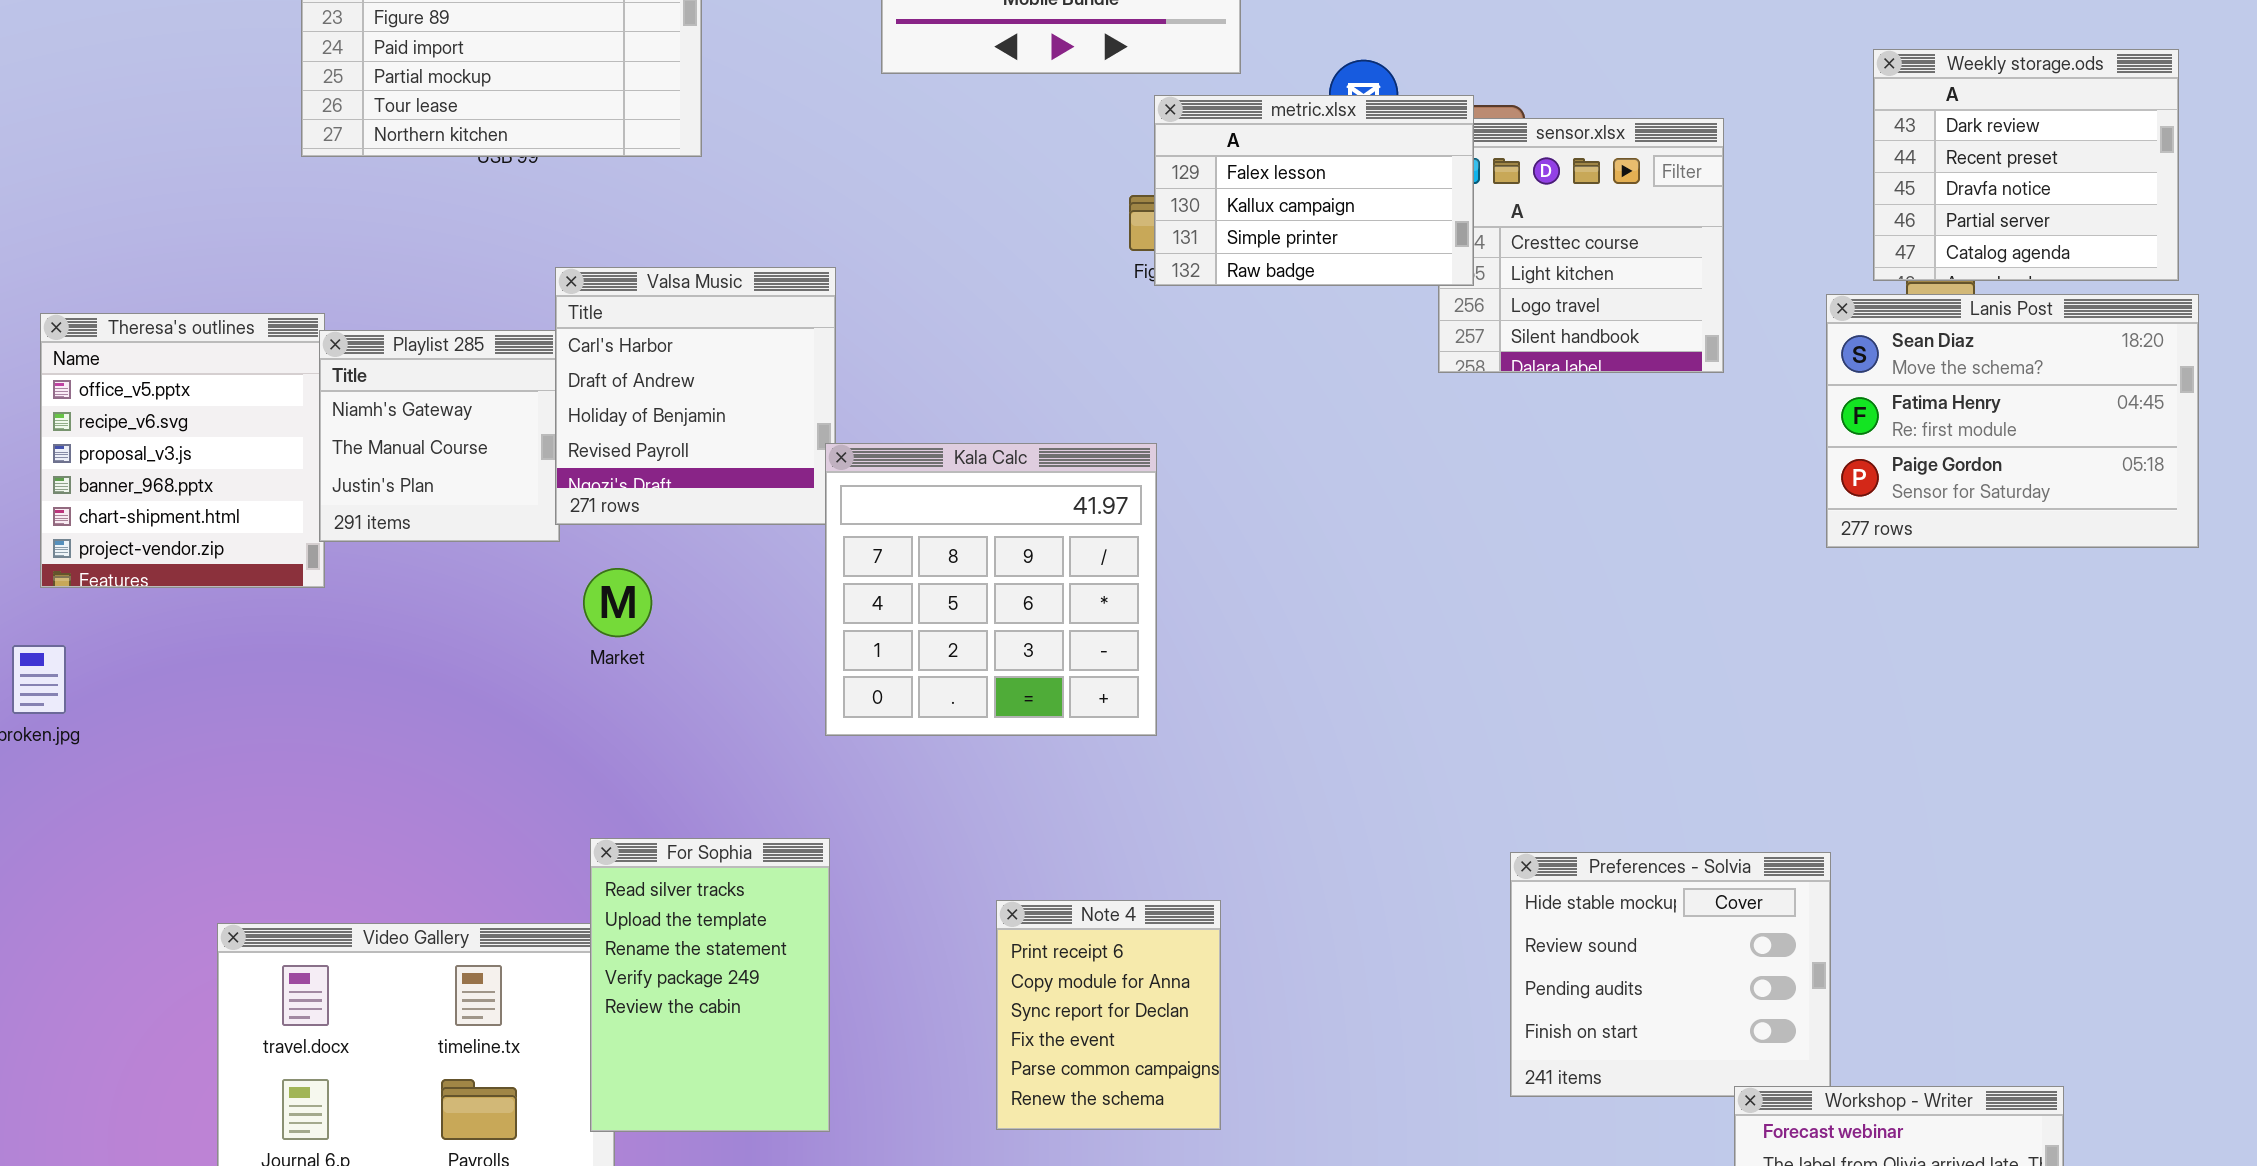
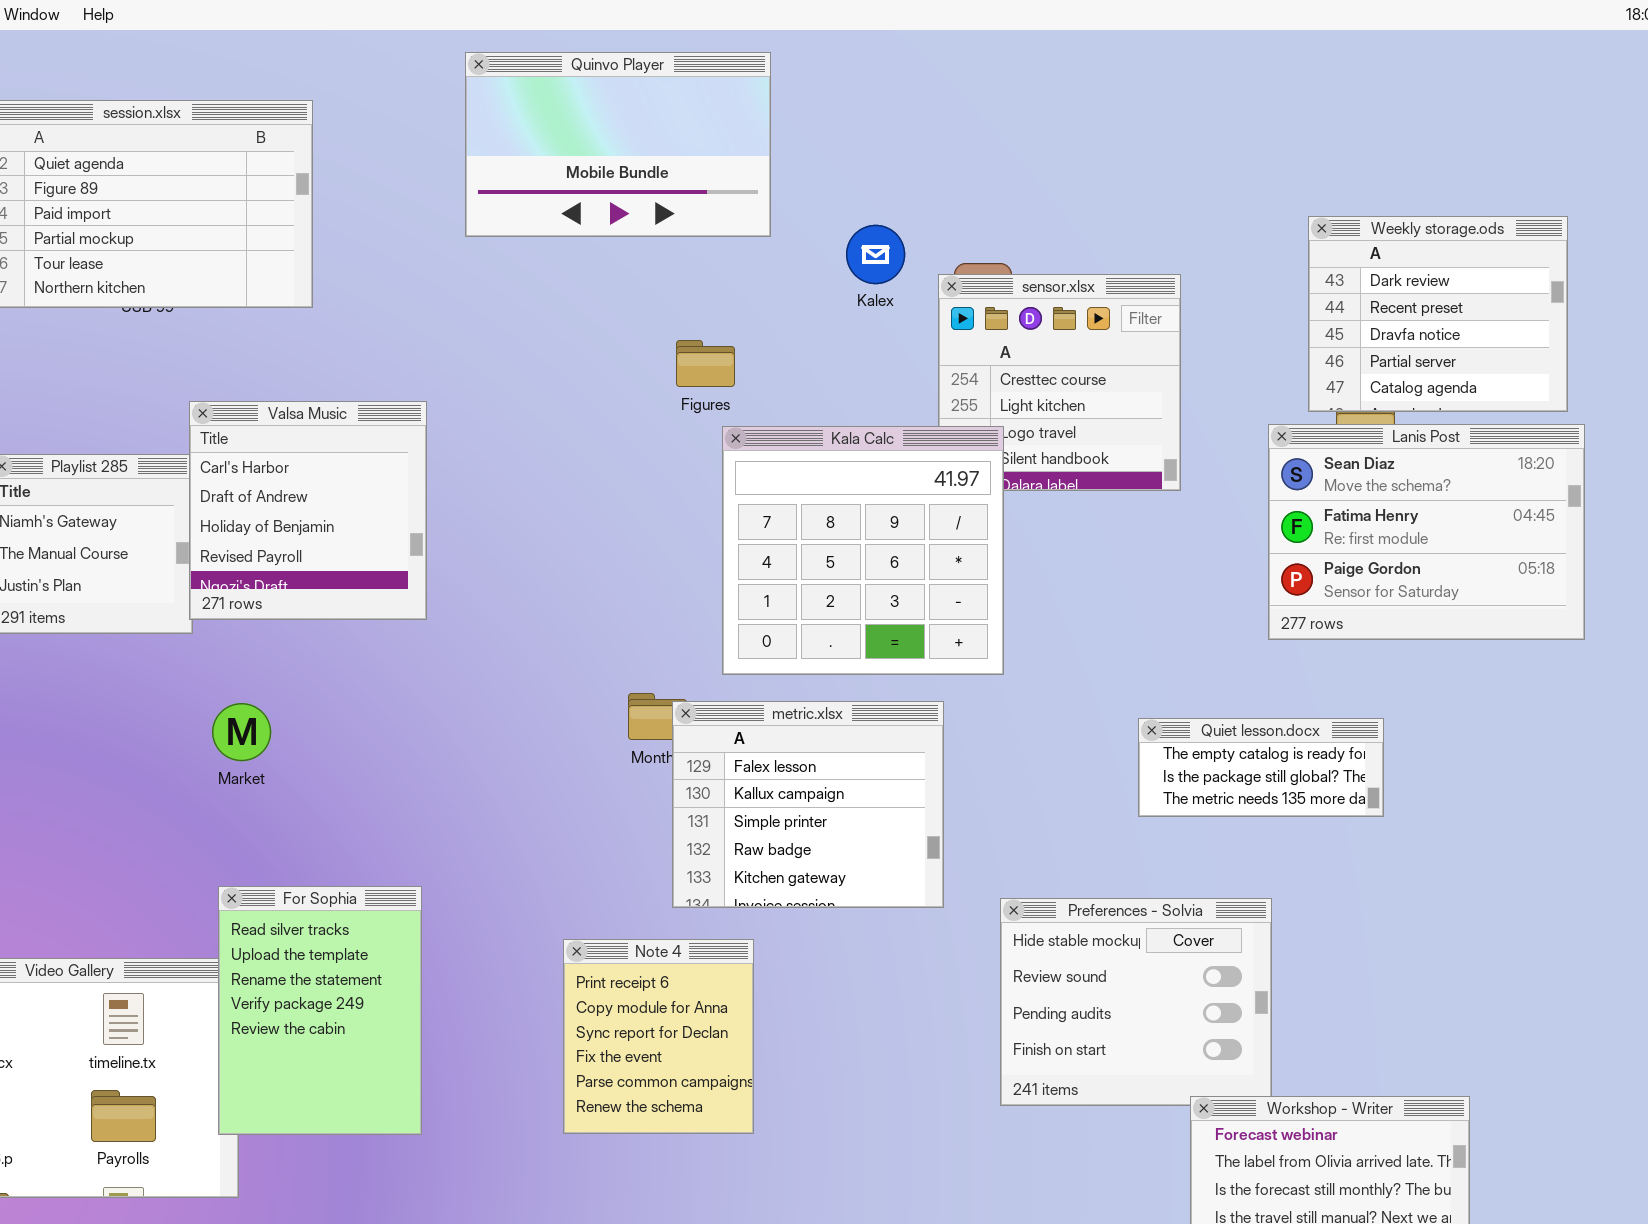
metric.xlsx: [1154,95,1474,286] -> [672,701,944,908], moved, resized
Kala Calc: [825,443,1157,736] -> [722,426,1004,675], moved
Market: [583,568,652,637] -> [212,703,271,761], moved
Quiet lesson.docx: none -> [1138,718,1384,817], opened

